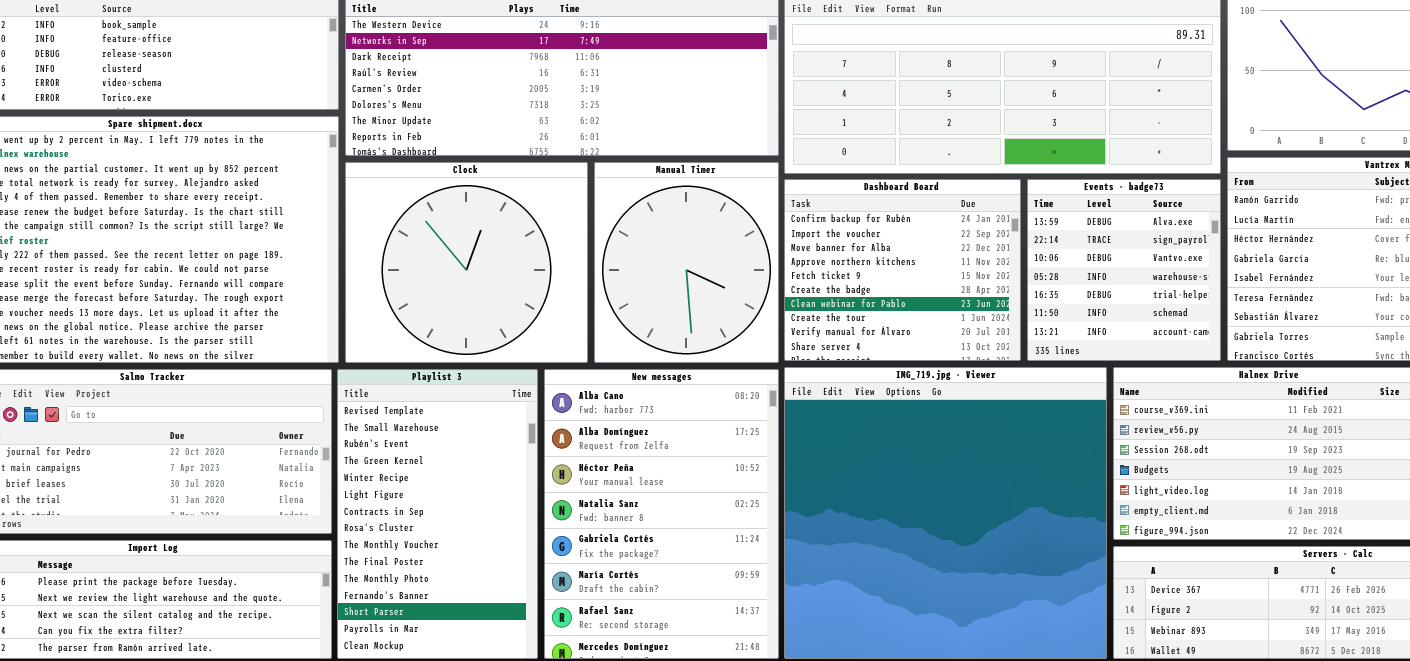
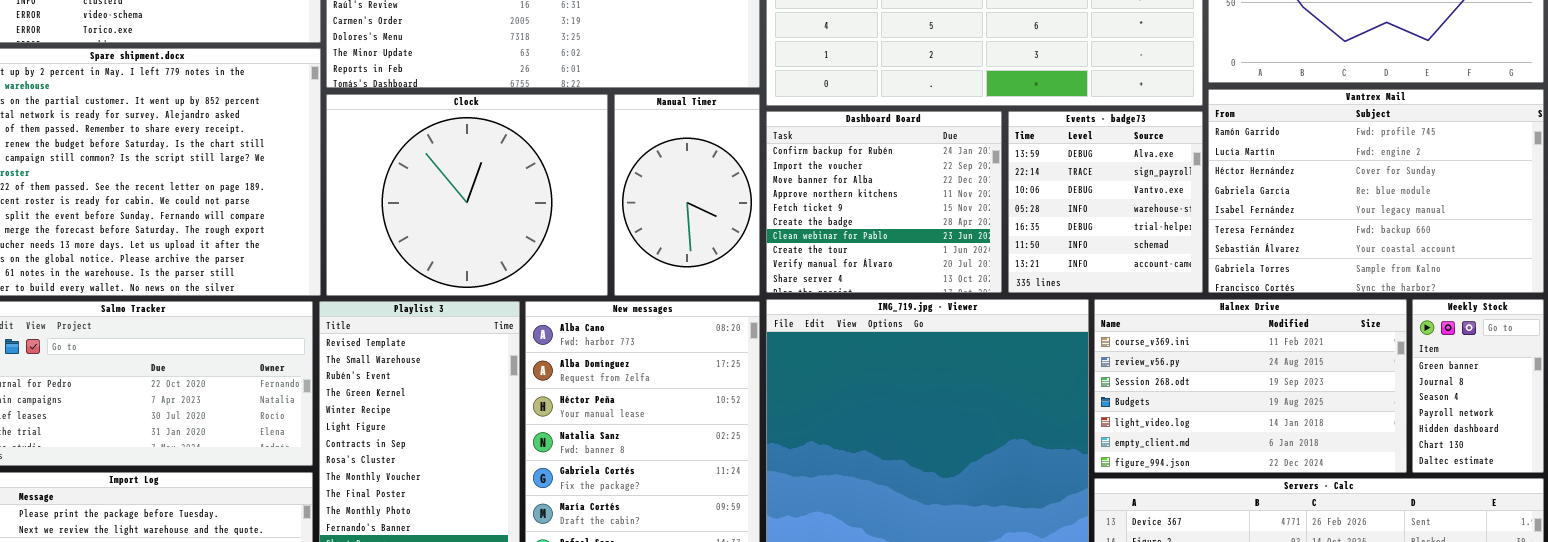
Clock: [345,162,588,363] -> [326,94,608,296], resized
Manual Timer: [594,162,779,363] -> [614,94,760,296], resized

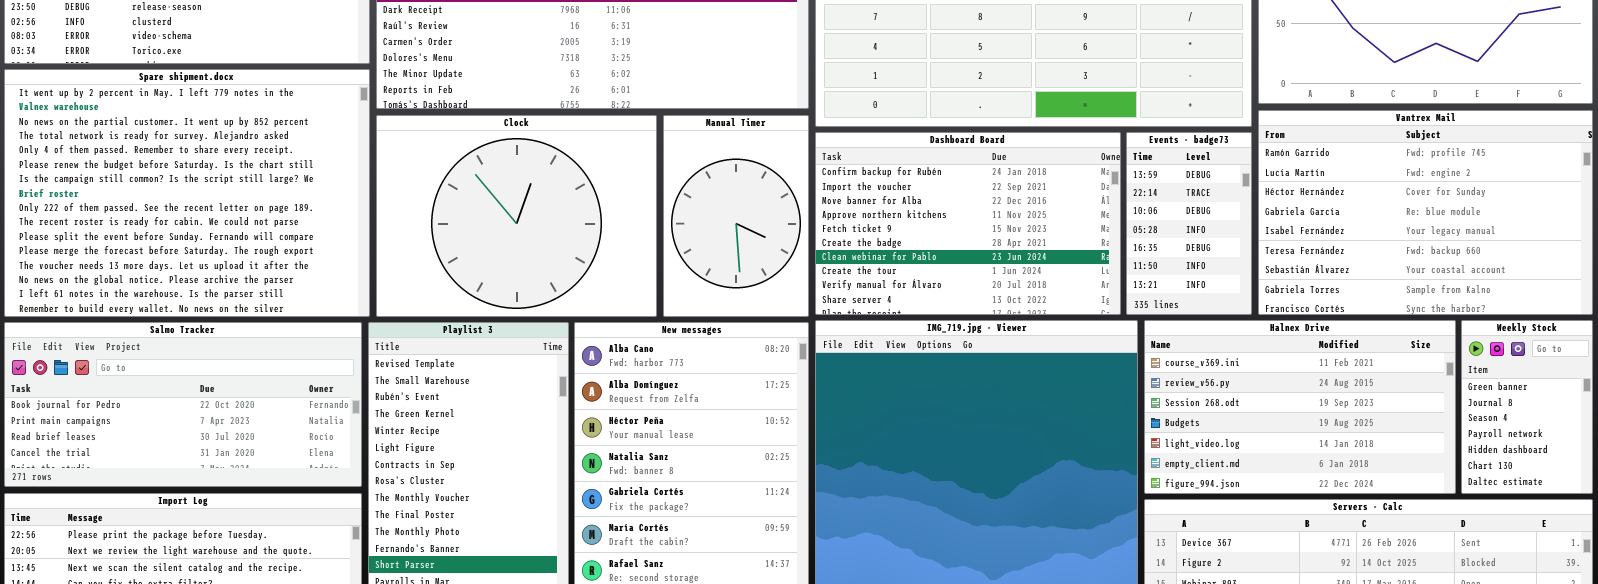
Dashboard Board: [766,111,1002,293] -> [815,132,1121,315], resized
Events - badge73: [1008,111,1203,293] -> [1126,132,1252,315], resized

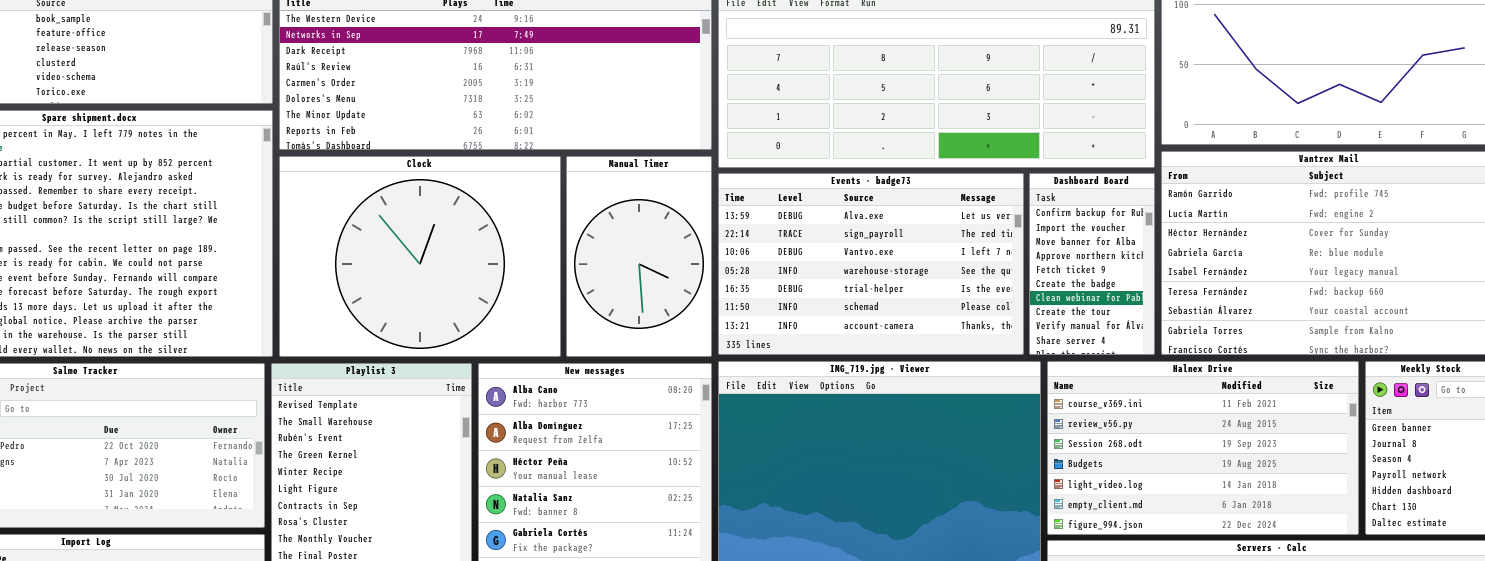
Dashboard Board: [815,132,1121,315] -> [1029,173,1155,355], moved, resized
Events - badge73: [1126,132,1252,315] -> [718,173,1024,355], moved, resized

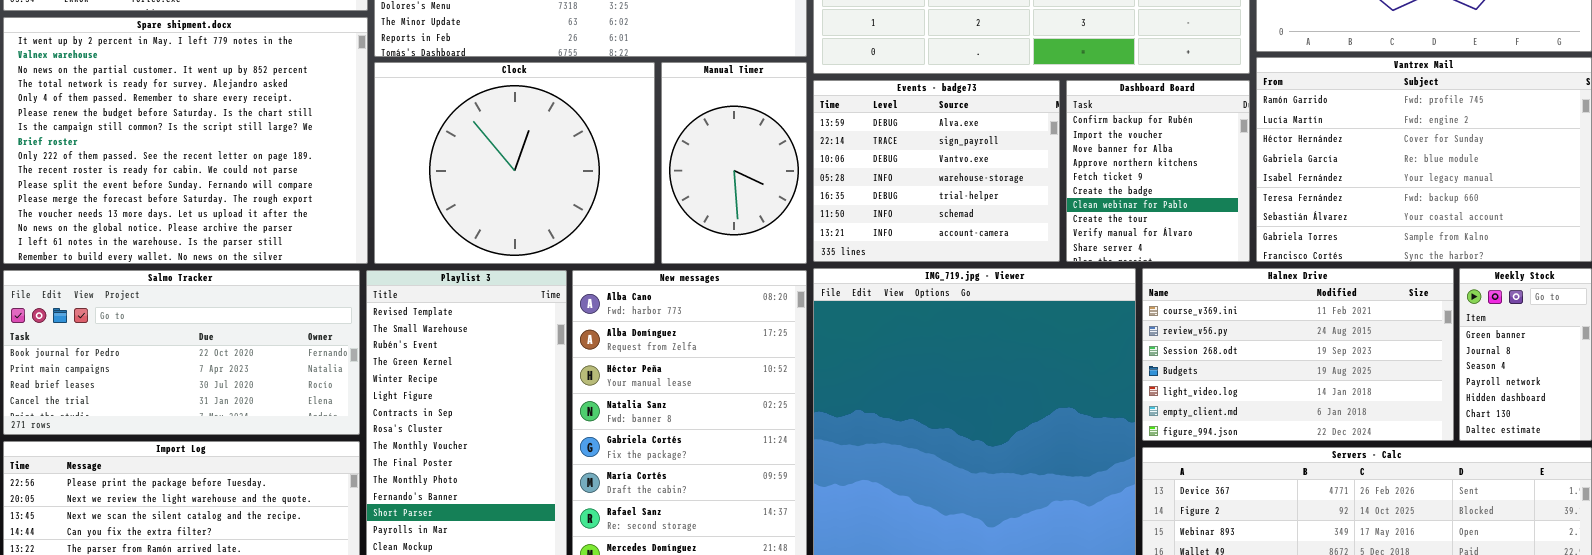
Events - badge73: [718,173,1024,355] -> [813,80,1060,262], resized
Dashboard Board: [1029,173,1155,355] -> [1066,80,1250,262], resized

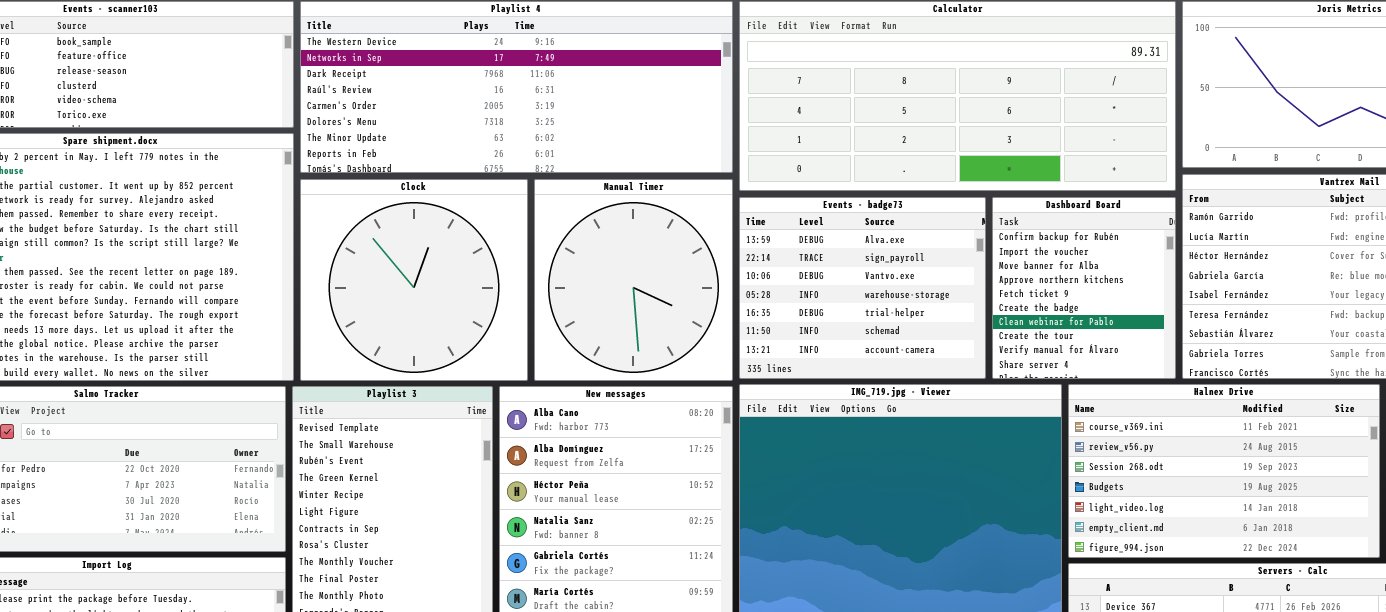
Clock: [374,62,655,264] -> [300,179,528,381], resized
Manual Timer: [661,62,807,264] -> [534,179,733,381], resized

